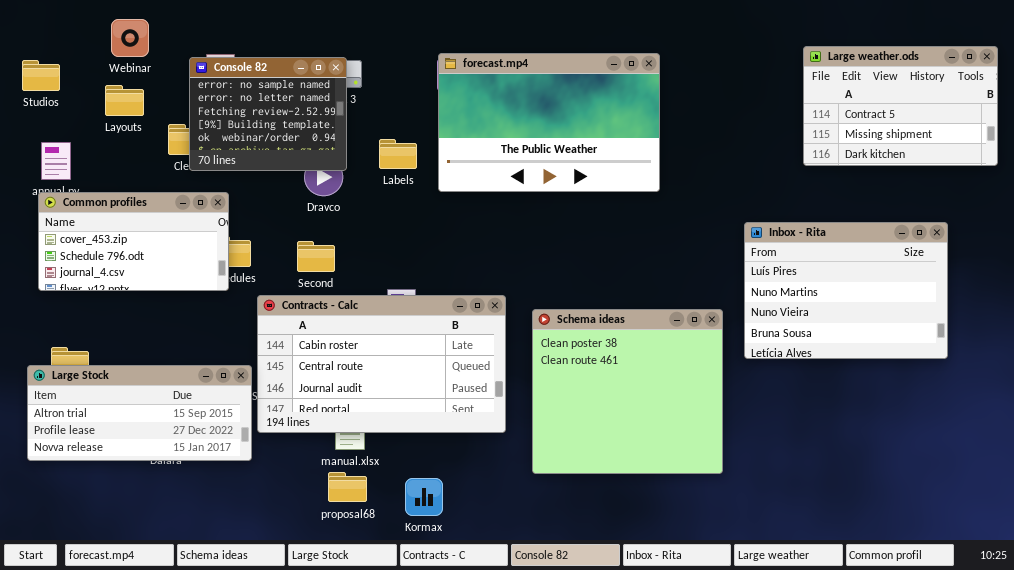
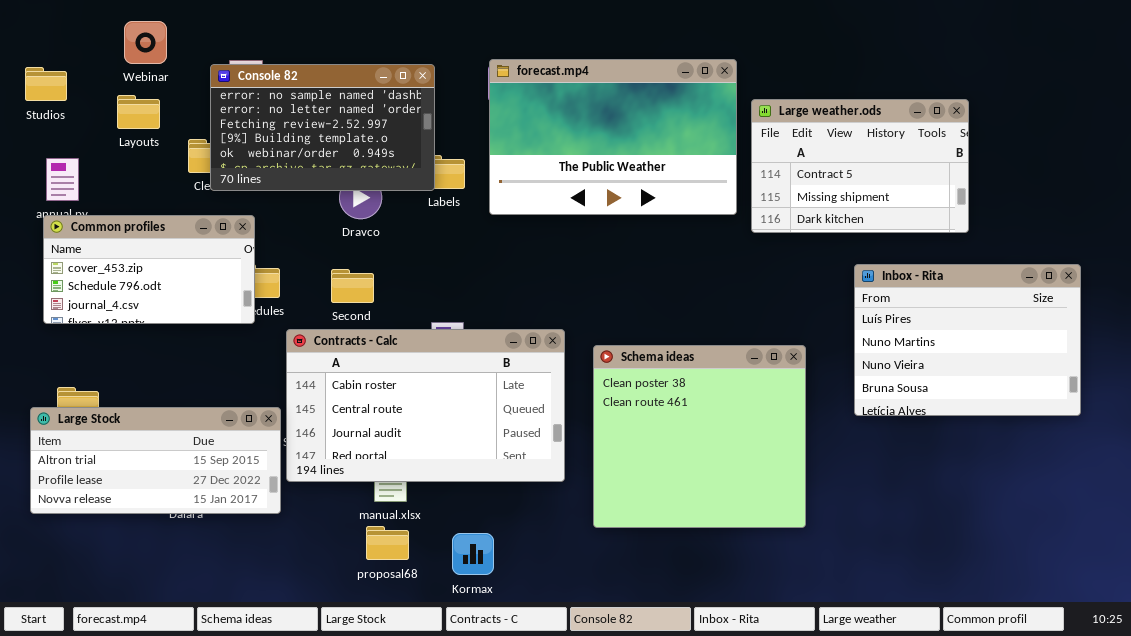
Large weather.ods: [803,46,998,166] -> [751,99,969,233], moved
Console 82: [189,57,347,171] -> [210,64,435,191], resized
Inbox - Rita: [744,222,948,359] -> [854,264,1081,416], moved

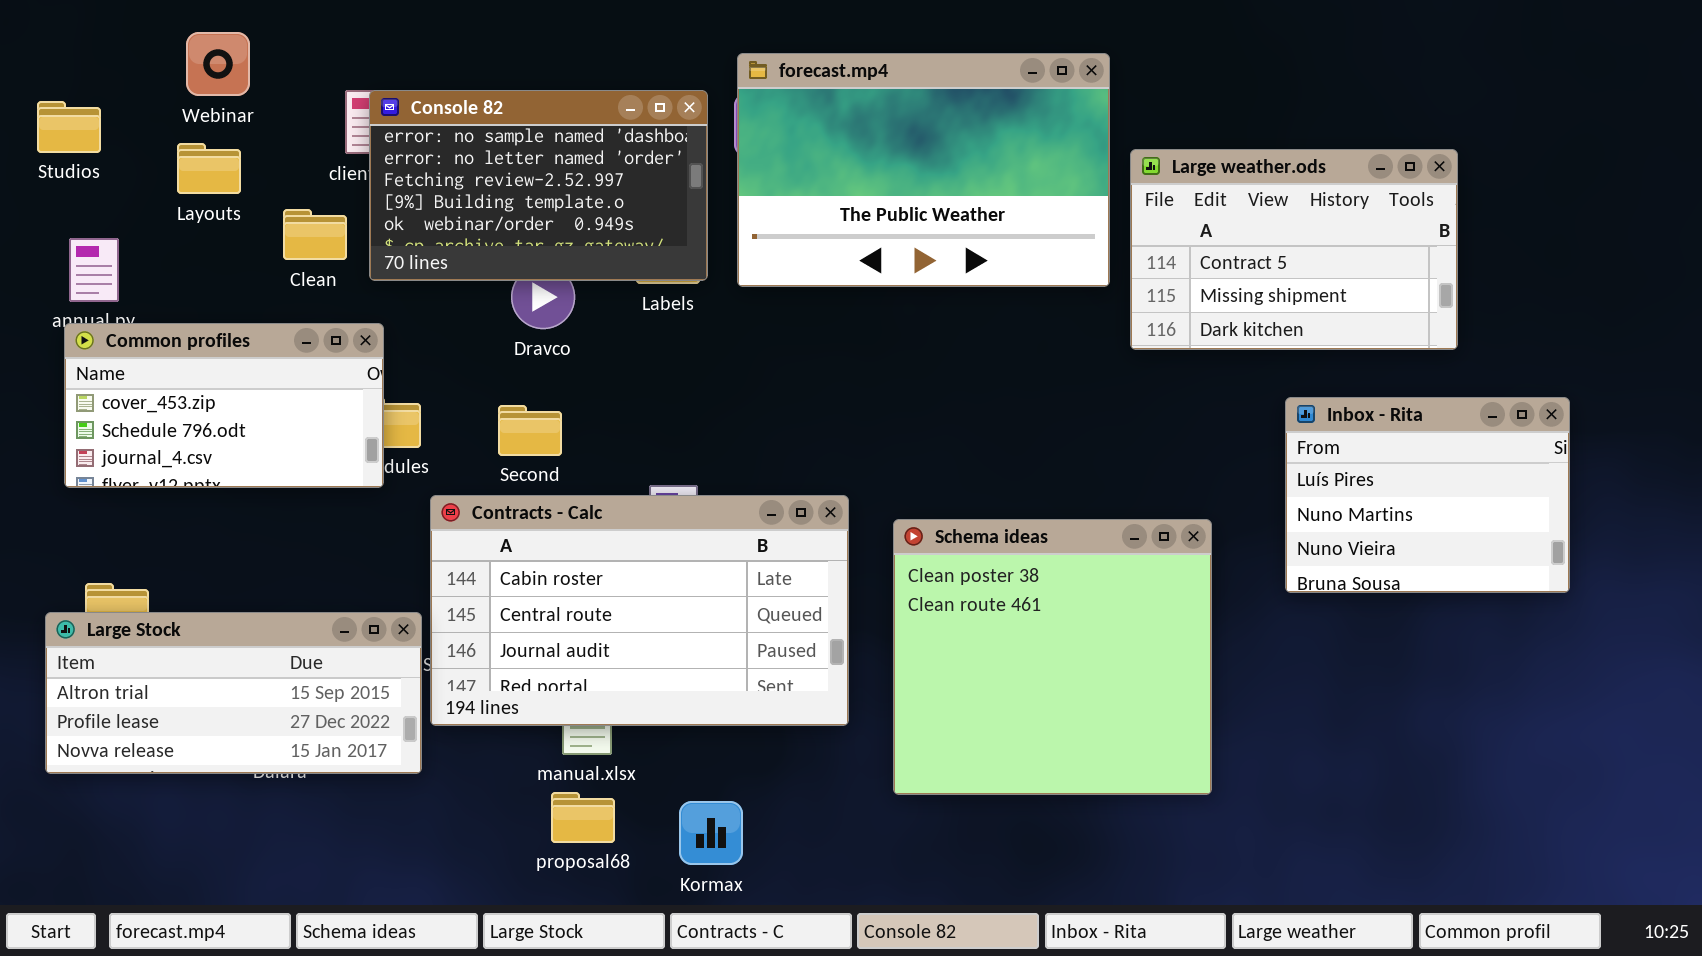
forecast.mp4: [489,59,737,215] -> [737,53,1110,287], moved
Console 82: [210,64,435,191] -> [369,90,708,281], moved
Inbox - Rita: [854,264,1081,416] -> [1285,397,1570,593], resized

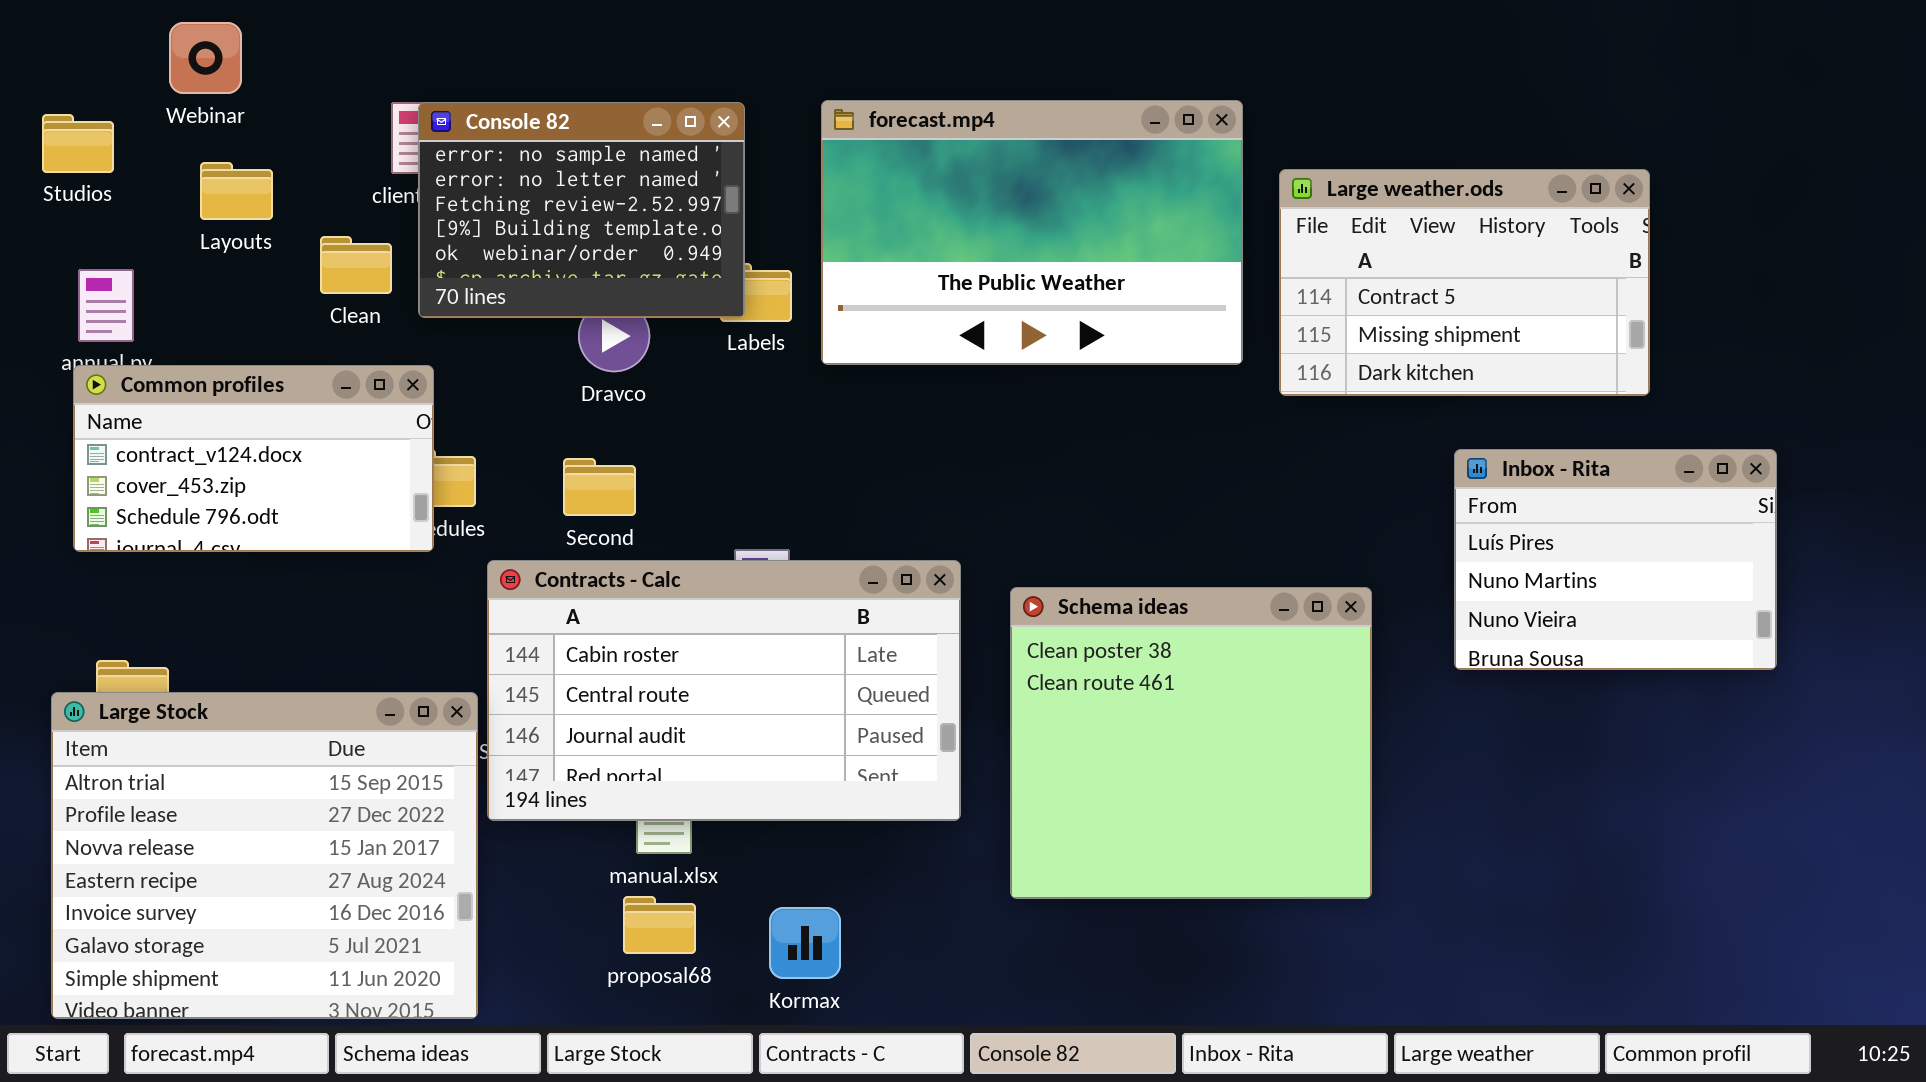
Webinar: [186,32,250,96] -> [169,22,242,94], moved
forecast.mp4: [737,53,1110,287] -> [821,100,1243,365], moved
Console 82: [369,90,708,281] -> [418,102,745,318], resized
Common profiles: [64,323,384,488] -> [73,365,434,552], scrolled up 1 row
Large Stock: [45,612,422,774] -> [51,692,478,1019], resized

